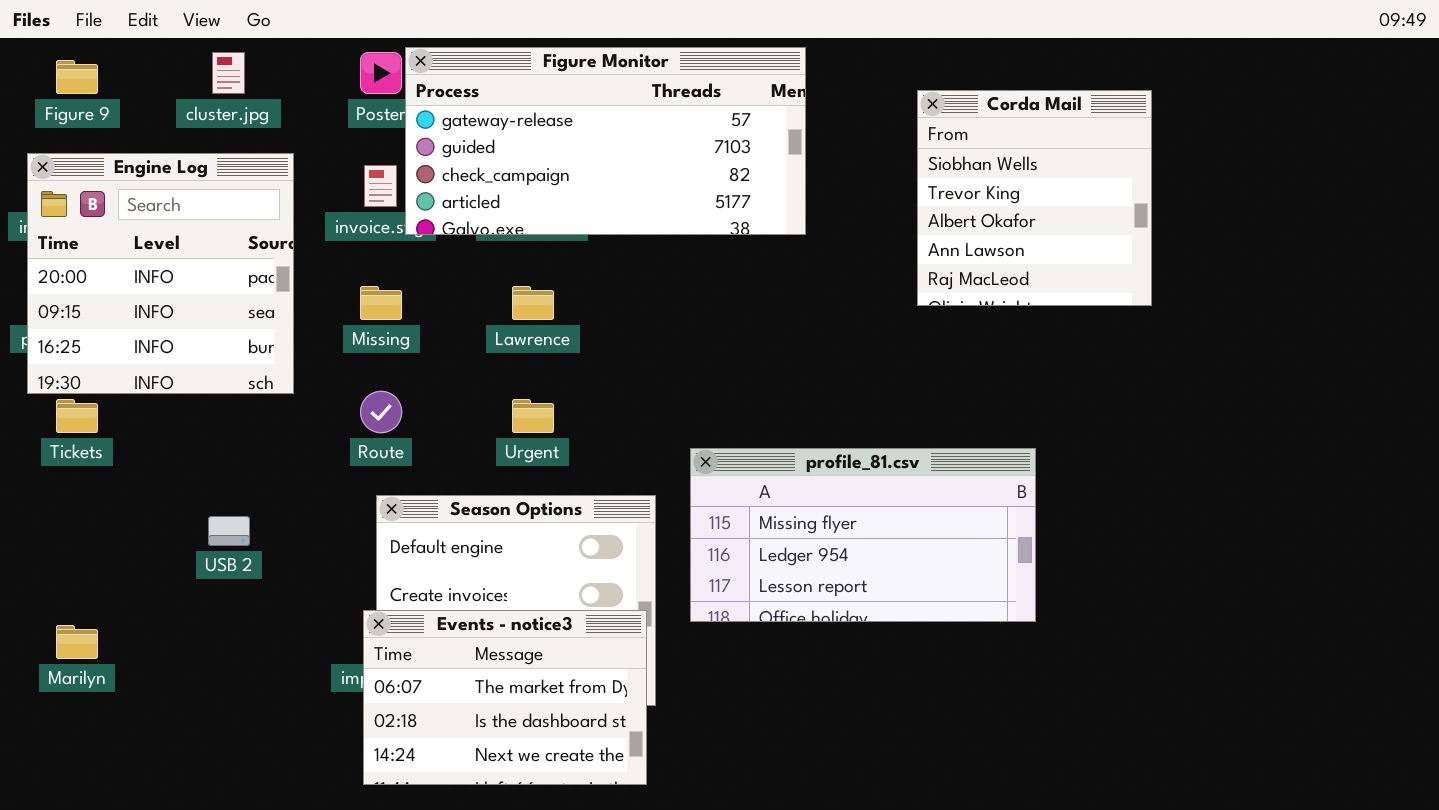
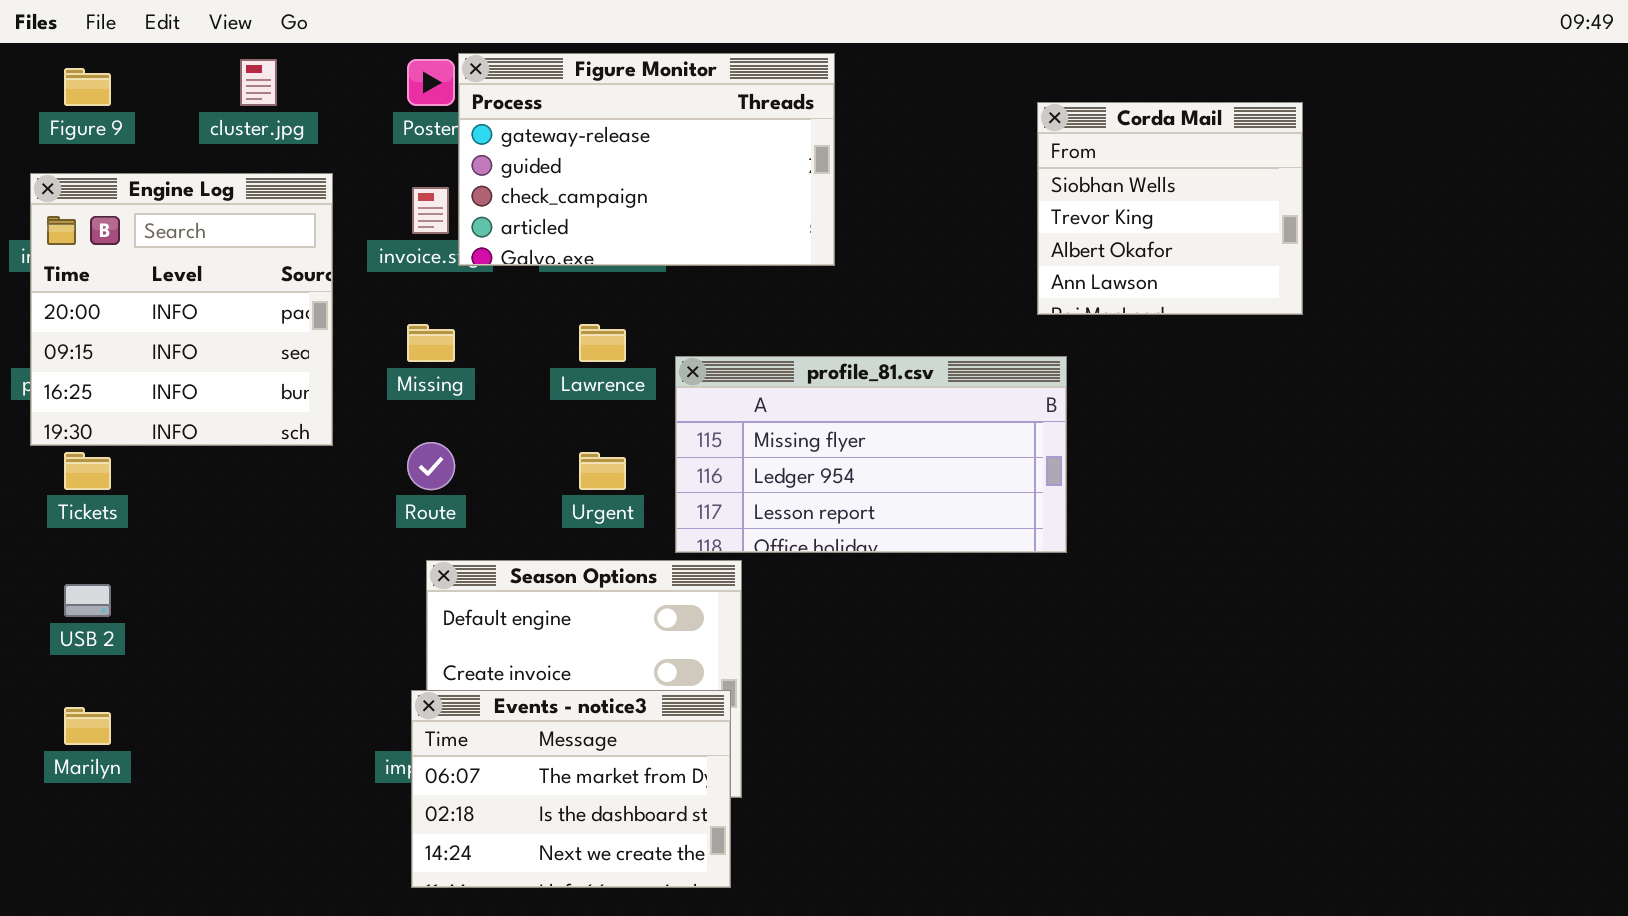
Figure Monitor: [405,47,806,235] -> [458,53,835,266], resized
Corda Mail: [917,90,1152,306] -> [1037,102,1303,315], resized
profile_81.csv: [690,448,1036,622] -> [675,356,1067,553], moved
USB 2: [208,516,250,546] -> [64,584,111,617], moved

